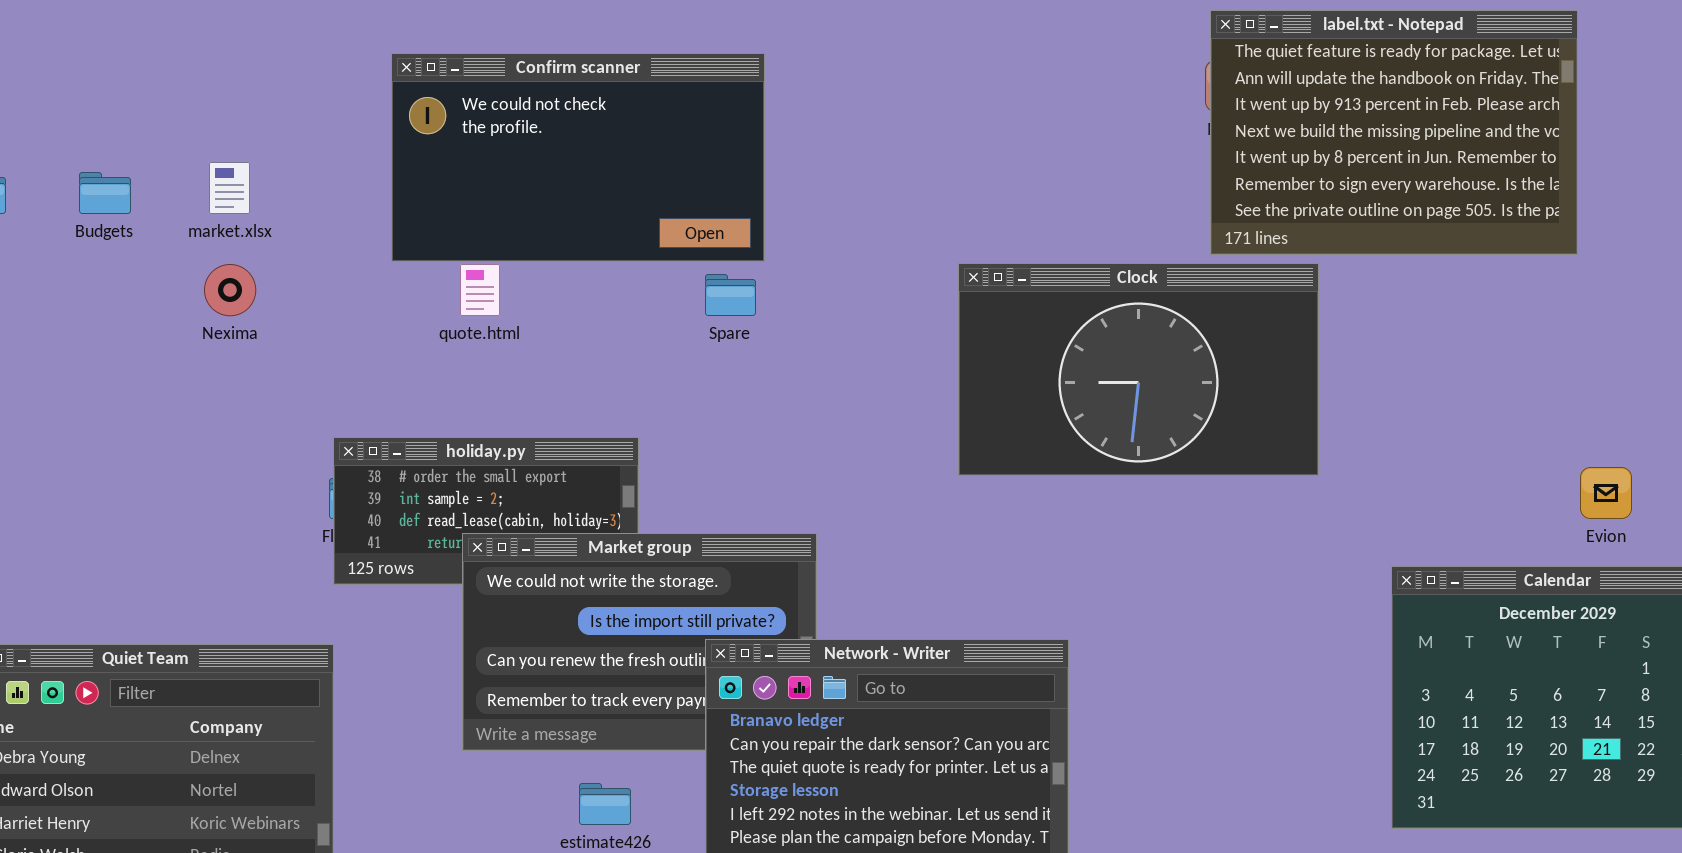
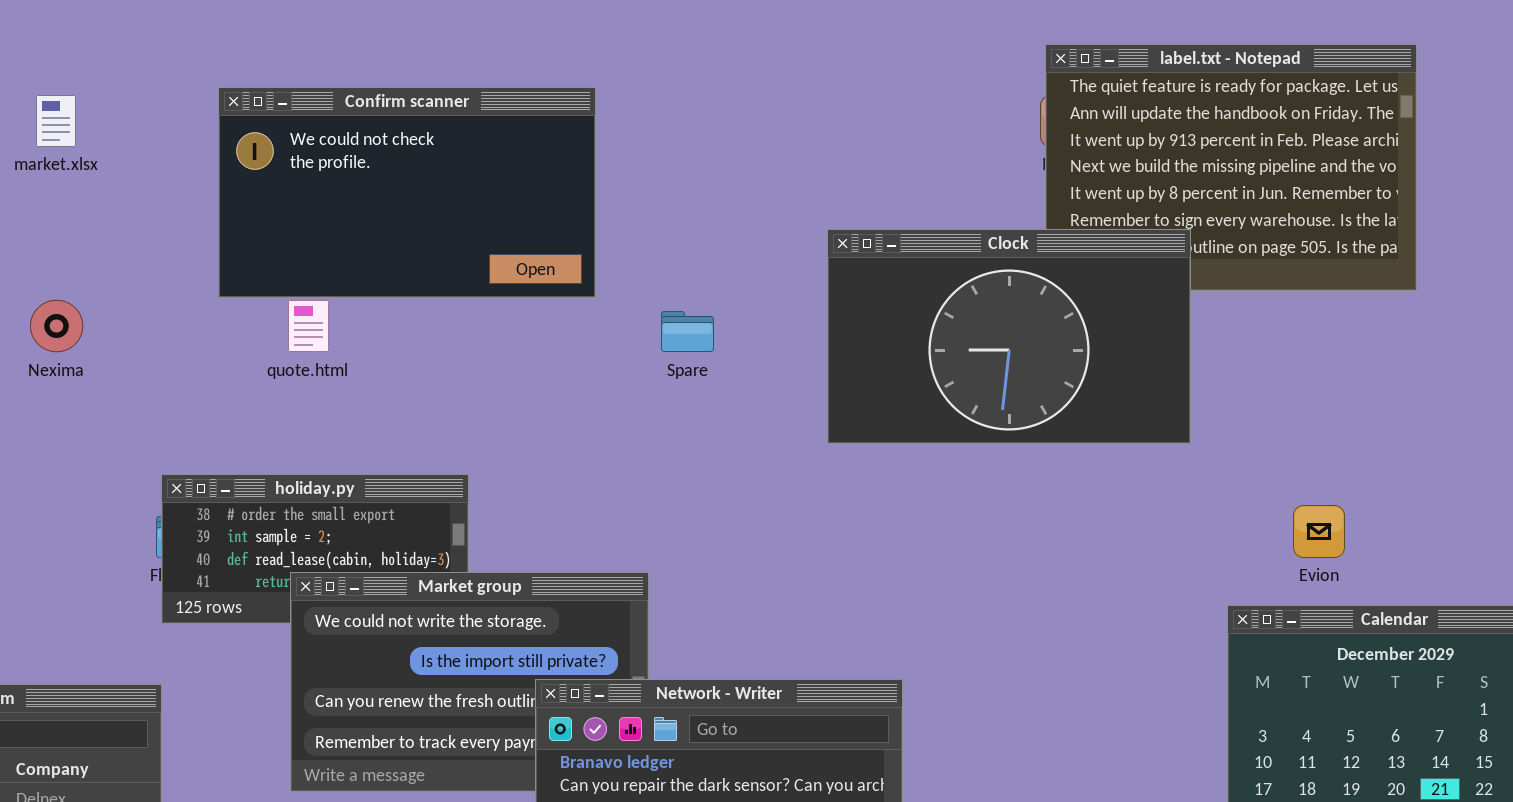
market.xlsx: [209,162,250,214] -> [36,95,76,147], moved
Clock: [958,263,1319,476] -> [827,229,1191,444], moved
Spare: [705,274,756,316] -> [661,311,714,352], moved
Evion: [1580,467,1632,519] -> [1293,505,1345,558], moved

